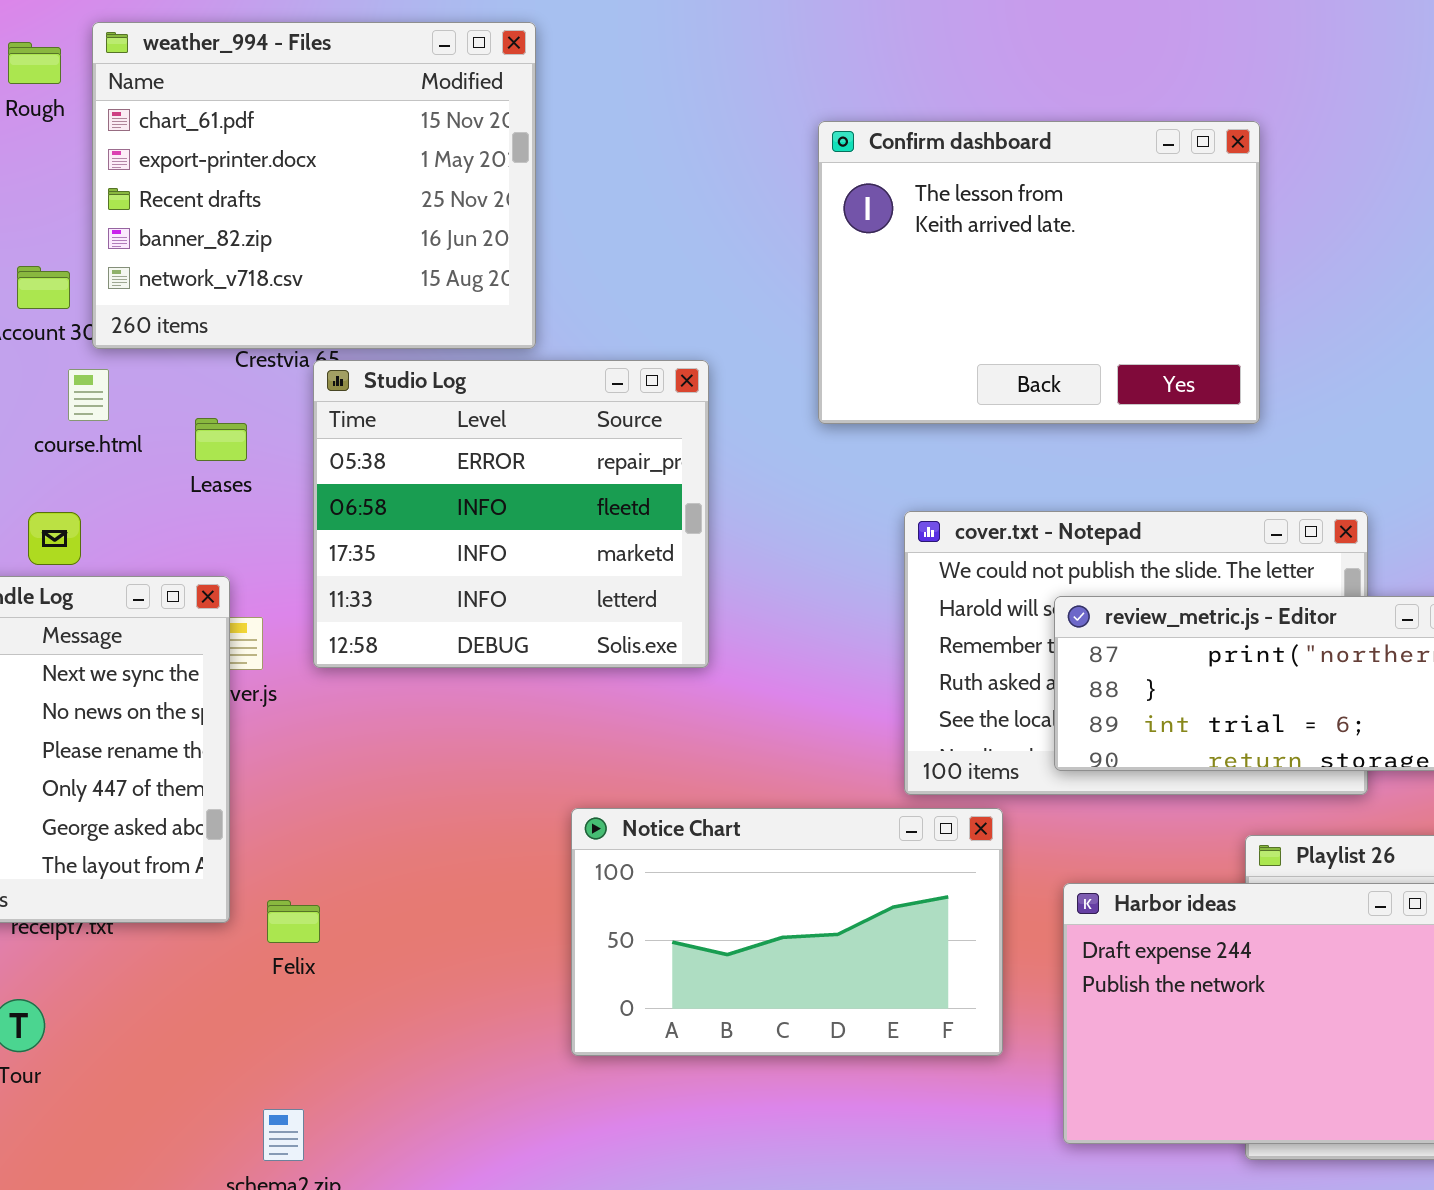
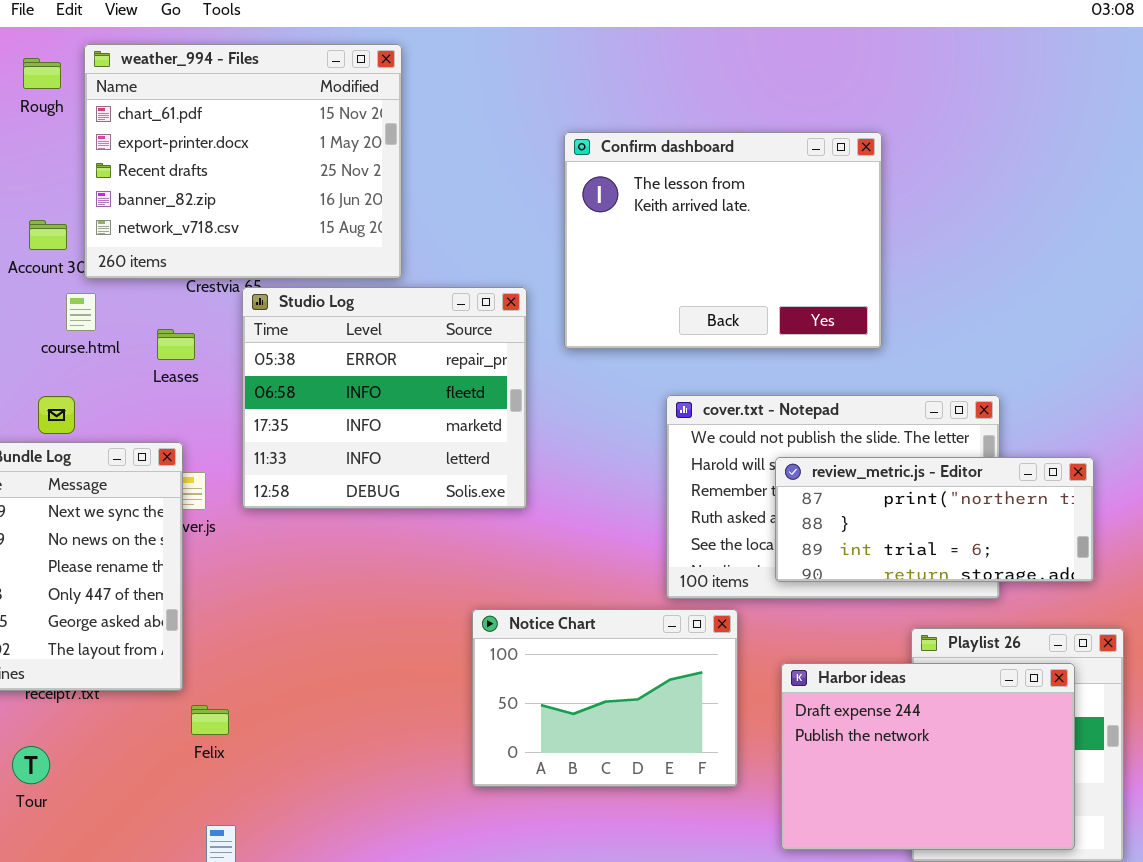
Confirm dashboard: [818,121,1260,424] -> [564,132,882,349], moved
Notice Chart: [571,808,1003,1056] -> [472,609,738,787], resized
Felix: [267,900,320,943] -> [191,705,229,735], moved

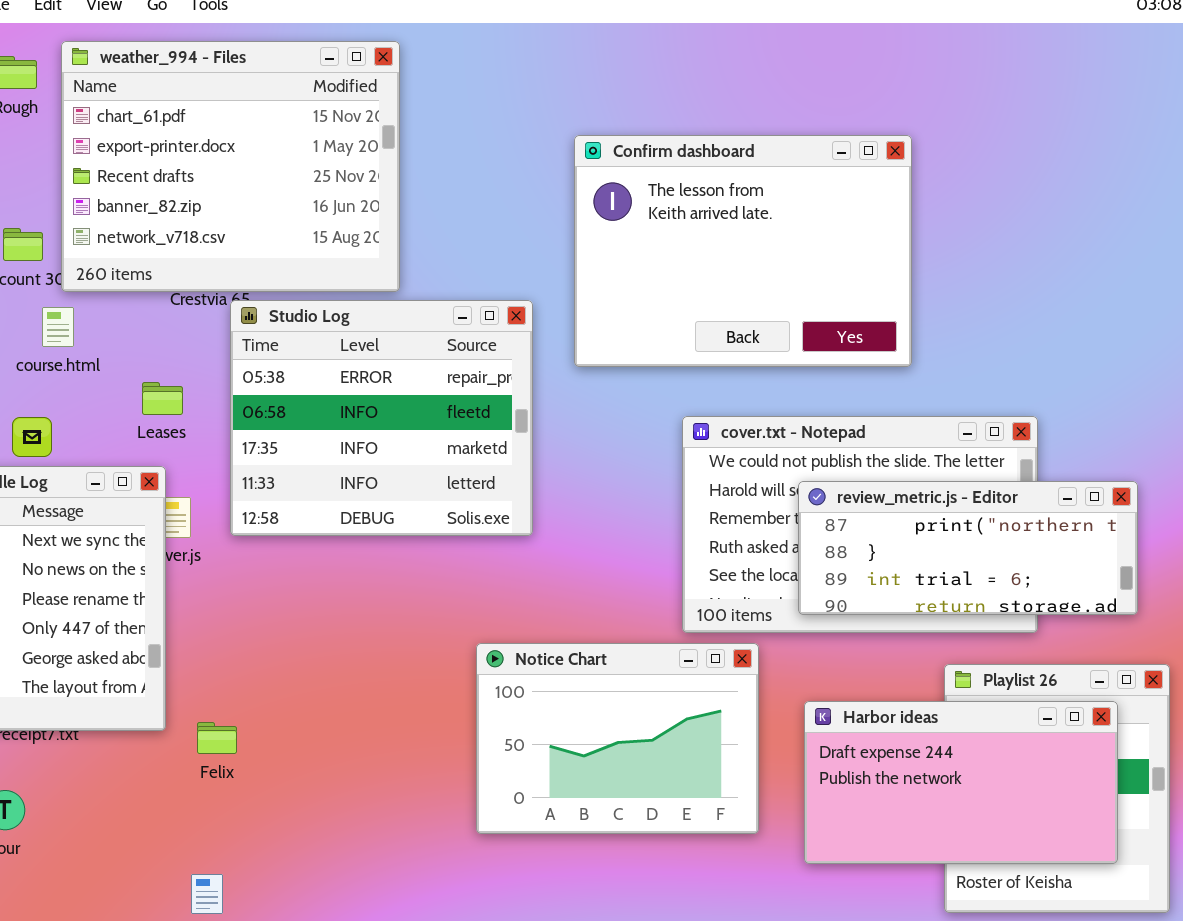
Leases: [157,329,195,360] -> [142,382,183,415], moved
Harbor ideas: [781,663,1075,850] -> [804,701,1118,864], resized
Felix: [191,705,229,735] -> [197,722,237,754], moved

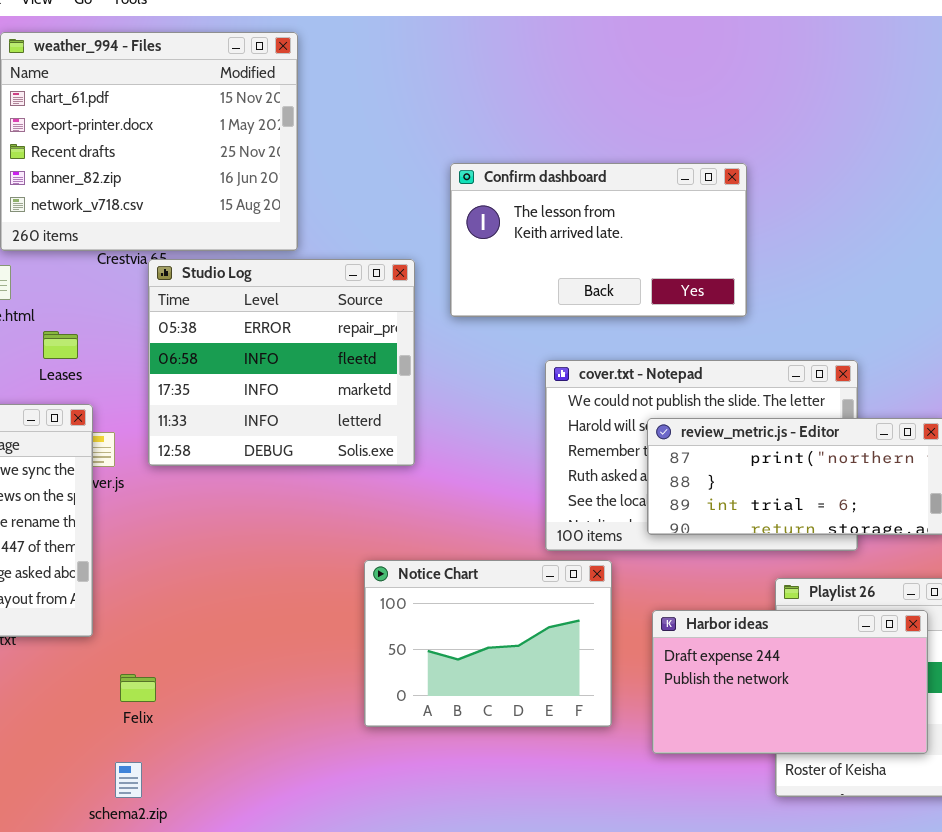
Confirm dashboard: [574,135,912,367] -> [450,163,747,317], resized
Leases: [142,382,183,415] -> [43,331,78,359], moved
Felix: [197,722,237,754] -> [120,674,156,702], moved

